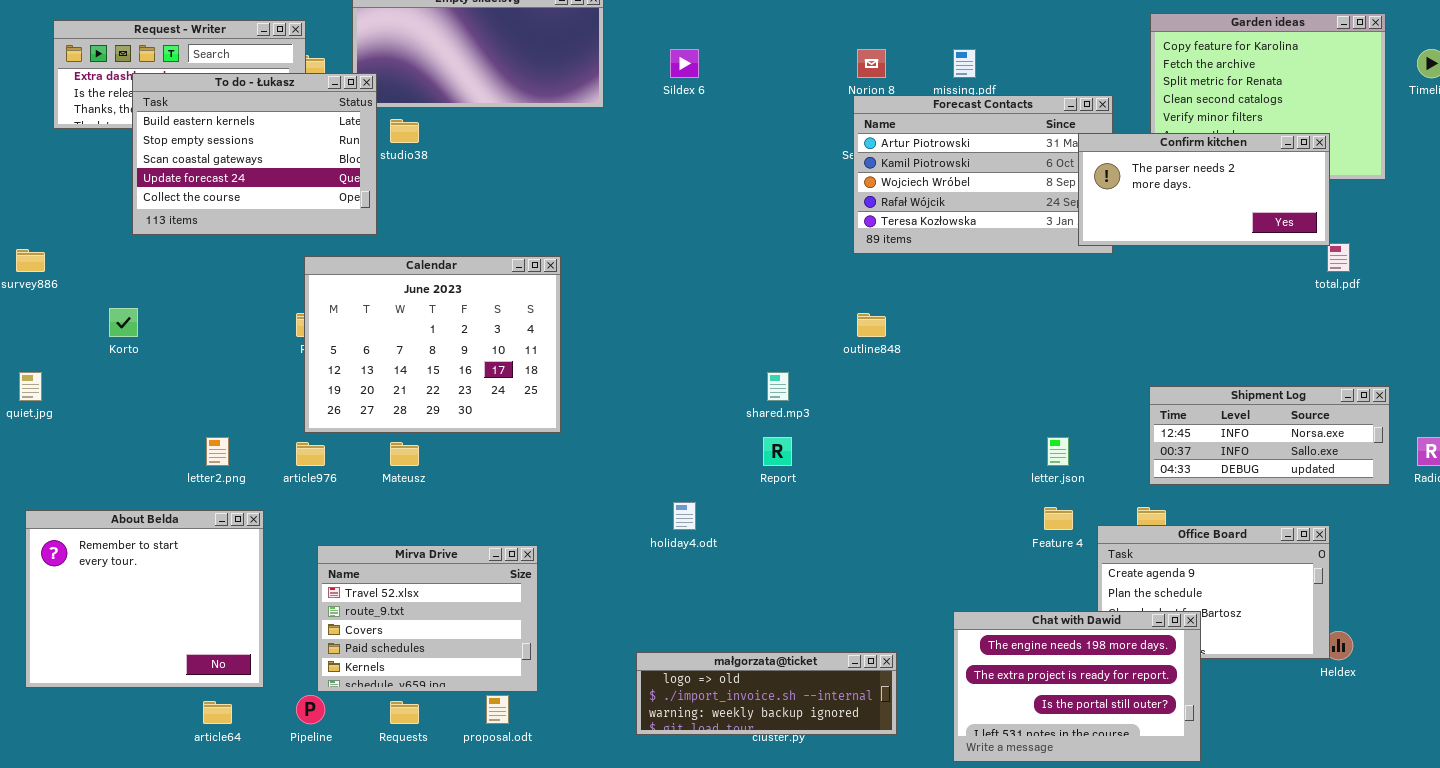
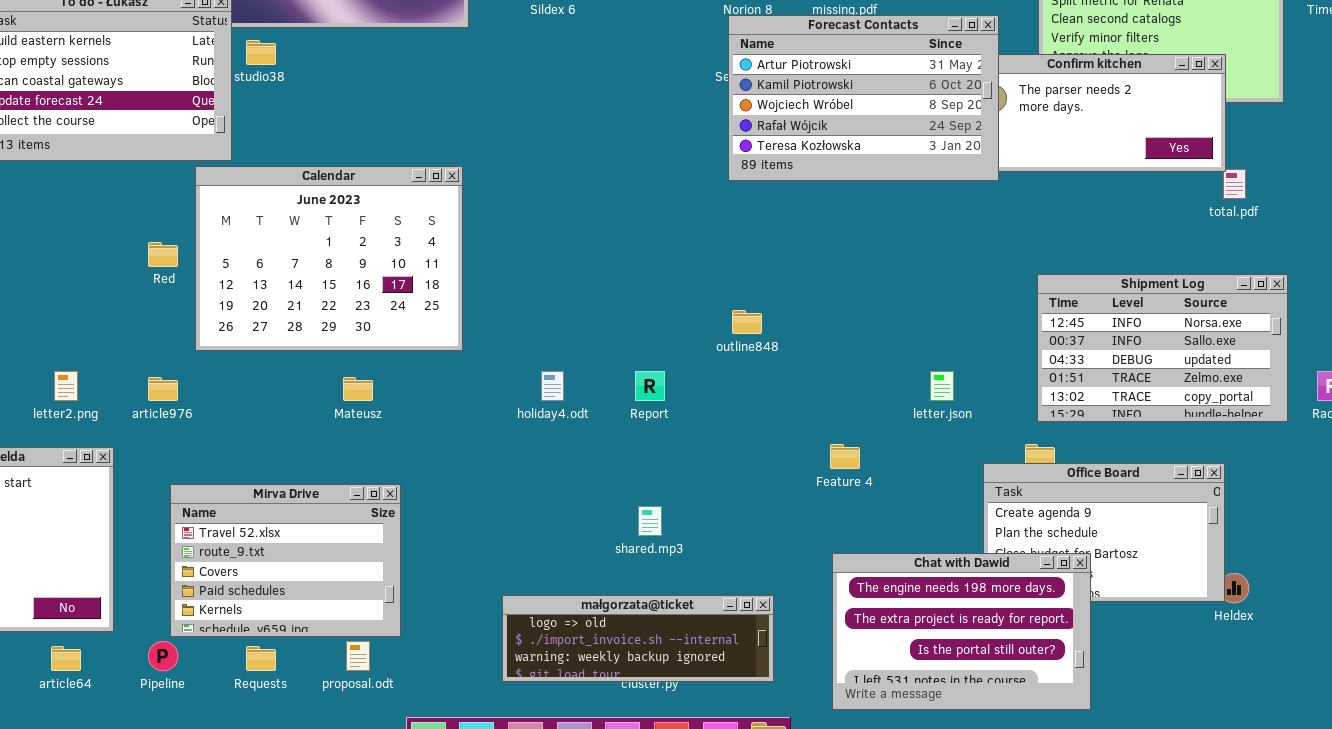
Forecast Contacts: [853,95,1113,254] -> [728,15,999,181], raised
Calendar: [304,256,561,433] -> [195,166,463,351], moved
outline848: [857,313,886,337] -> [732,310,762,334], moved
shared.mp3: [767,372,789,401] -> [638,506,662,536], moved
Shipment Log: [1149,386,1390,485] -> [1037,274,1288,422], resized
Mateusz: [390,442,419,466] -> [343,377,373,401], moved
holiday4.odt: [673,502,696,530] -> [541,371,564,401], moved
Feature 4: [1044,507,1073,530] -> [830,444,860,469], moved

